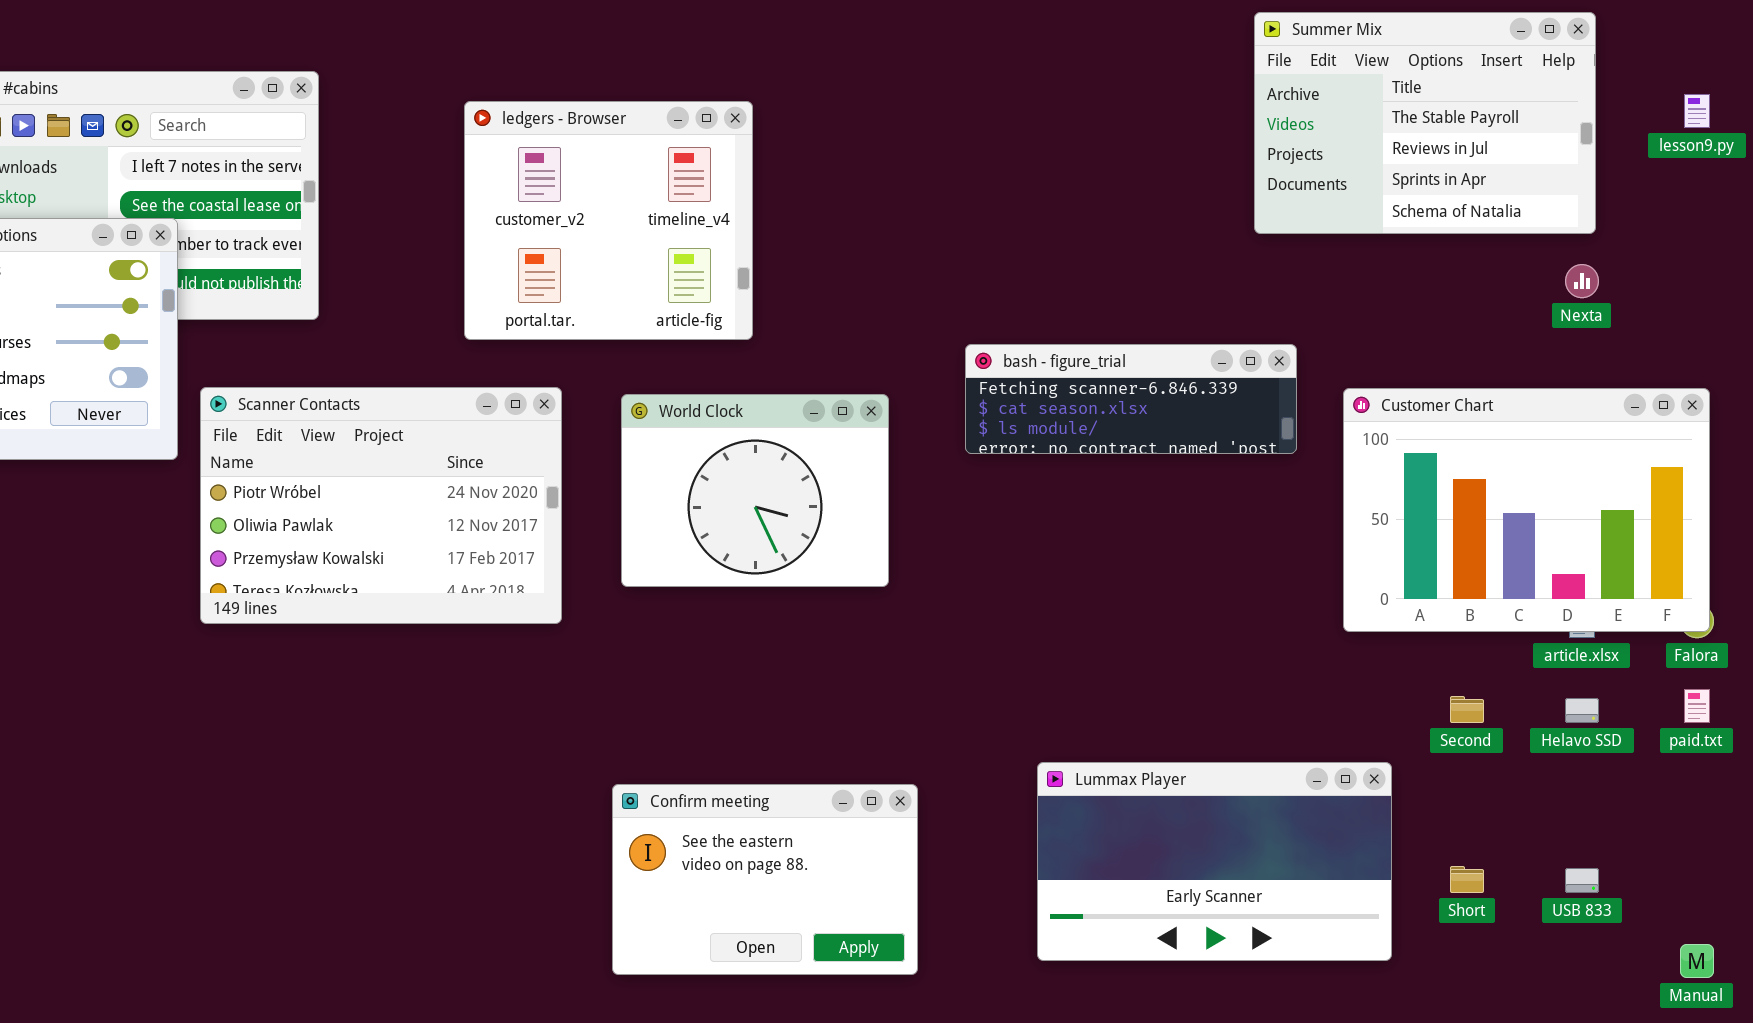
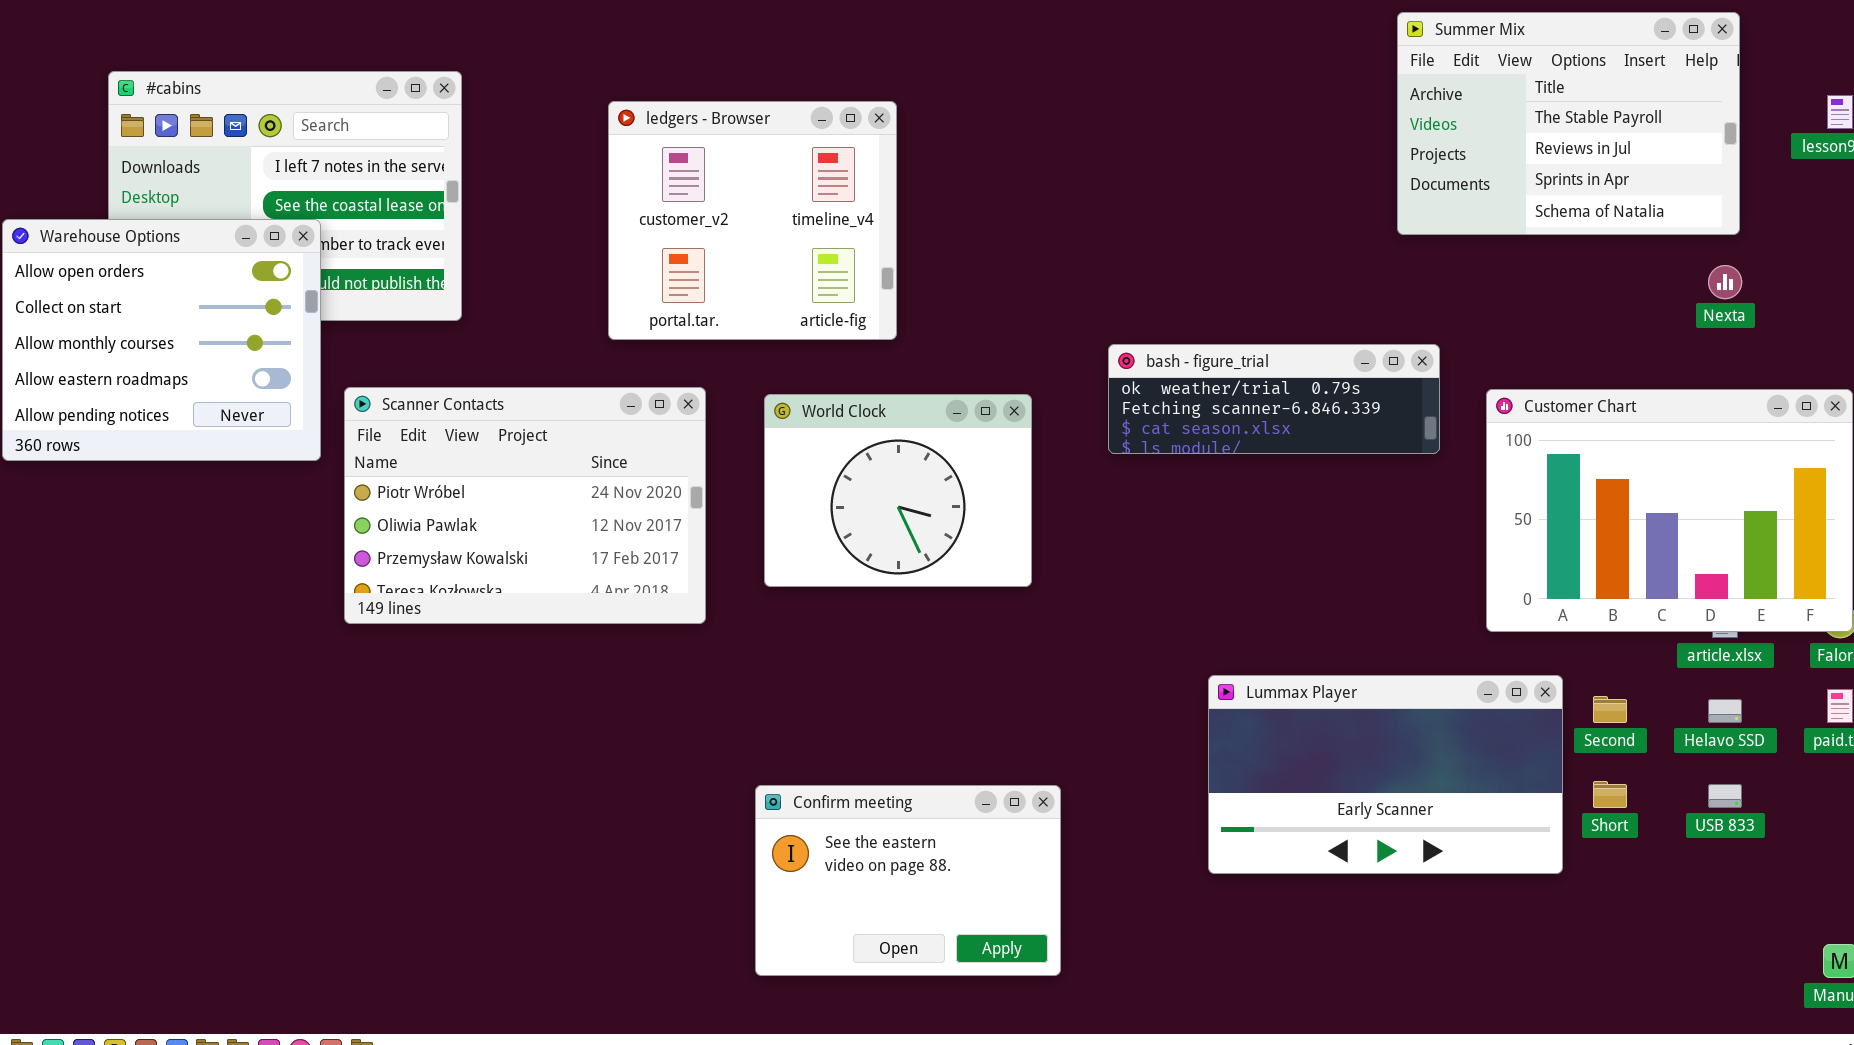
bash - figure_trial: [965,344,1297,454] -> [1108,344,1440,454], scrolled up 1 row
Lummax Player: [1037,762,1392,961] -> [1208,675,1563,874], moved
Short: [1450,866,1484,893] -> [1593,781,1627,808], moved
USB 833: [1565,868,1599,893] -> [1708,784,1742,808], moved

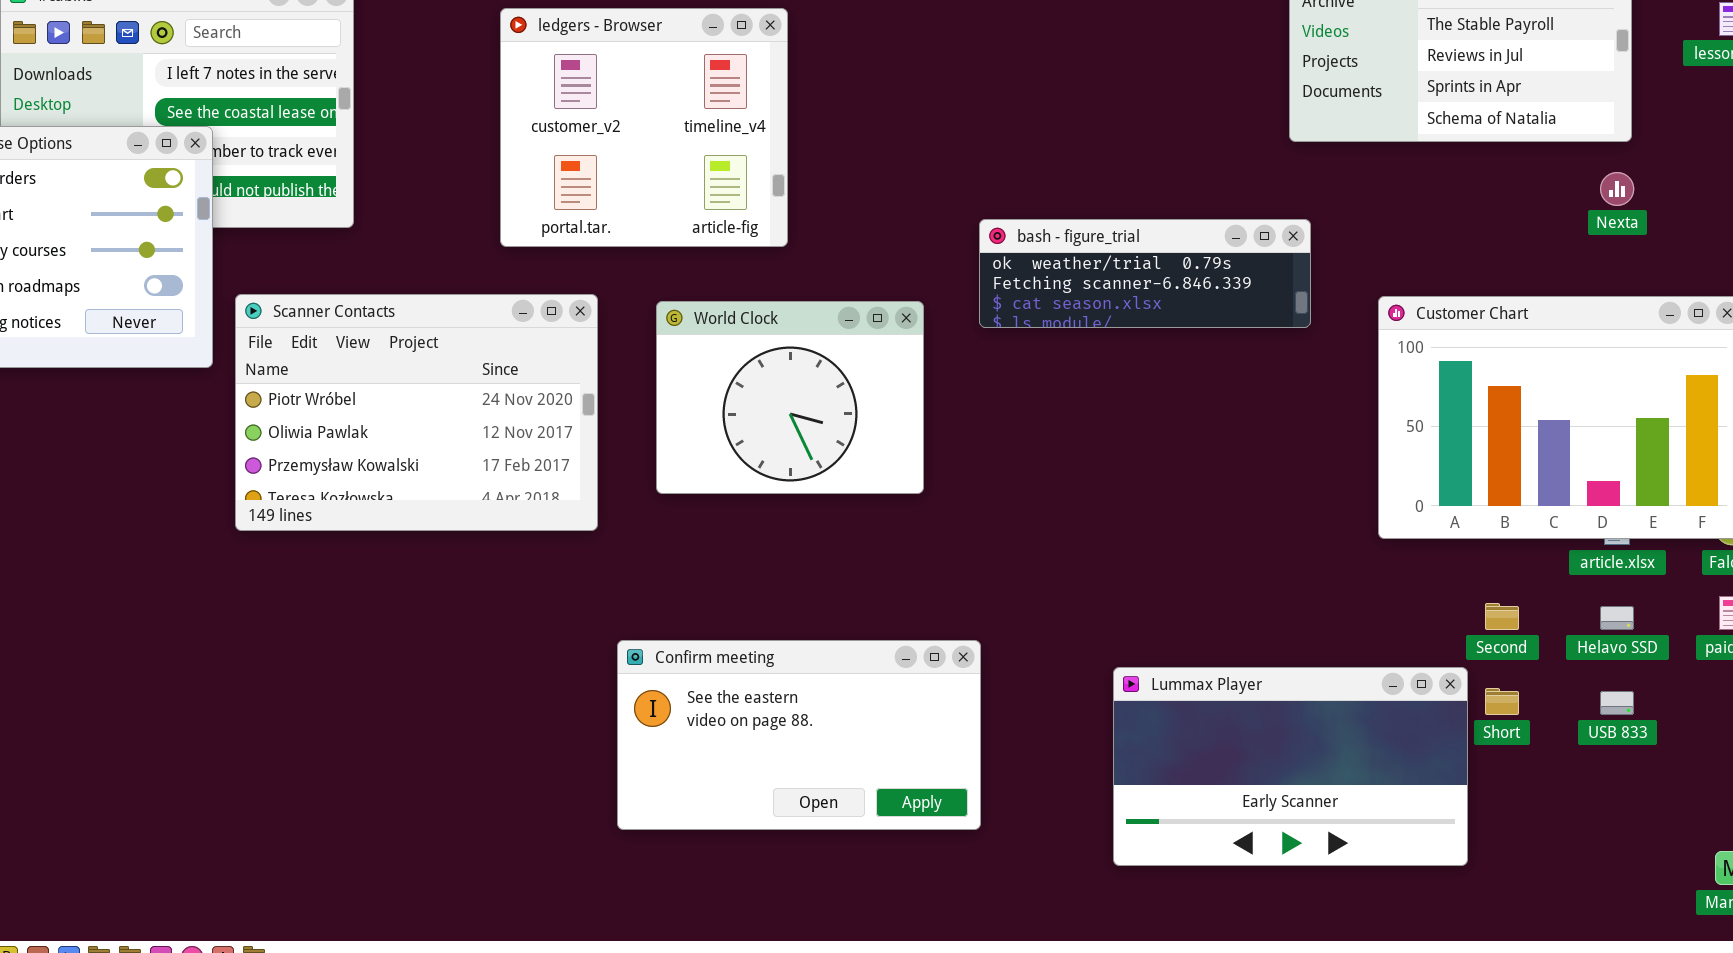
bash - figure_trial: [1108,344,1440,454] -> [979,219,1311,328], moved
Lummax Player: [1208,675,1563,874] -> [1113,667,1468,866], moved
Confirm meeting: [755,785,1061,976] -> [617,640,981,830], moved, resized

